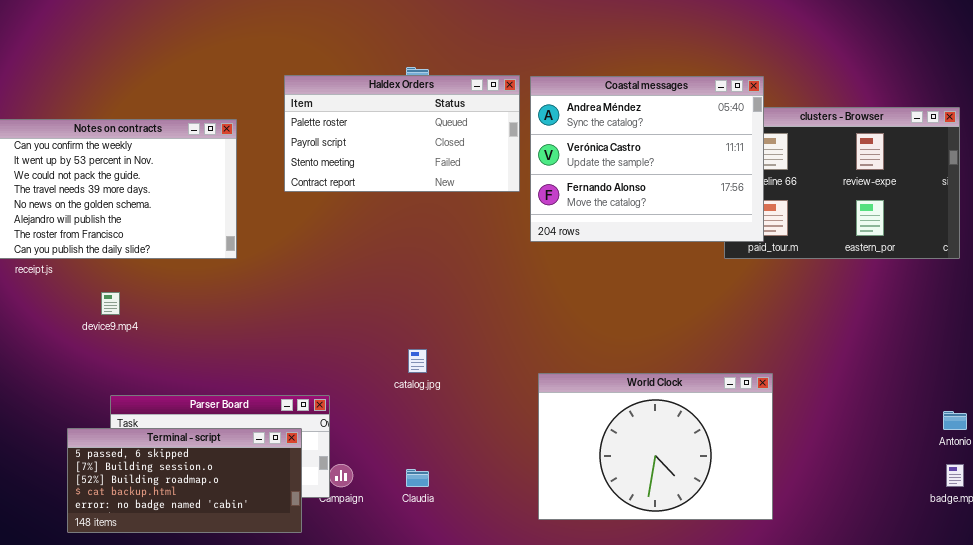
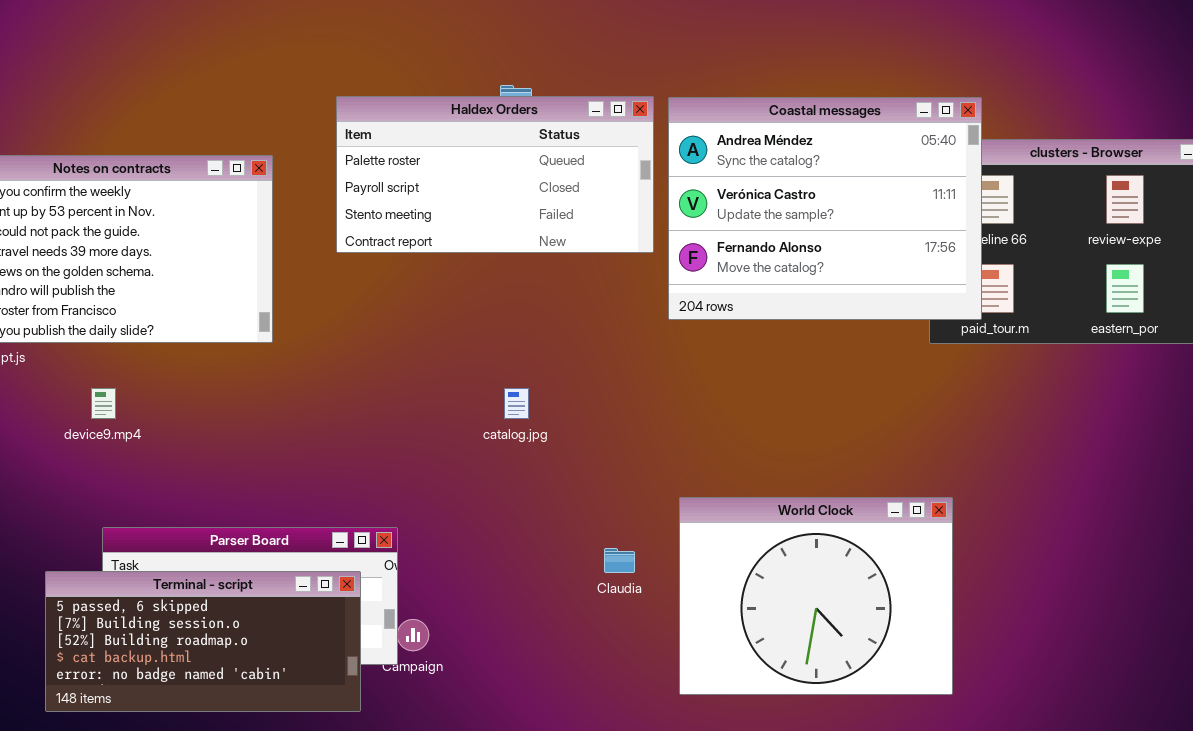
catalog.jpg: [408,349,427,373] -> [504,388,529,419], moved
World Clock: [538,373,773,520] -> [679,497,953,695], resized
Claudia: [406,469,429,487] -> [604,548,635,573], moved

